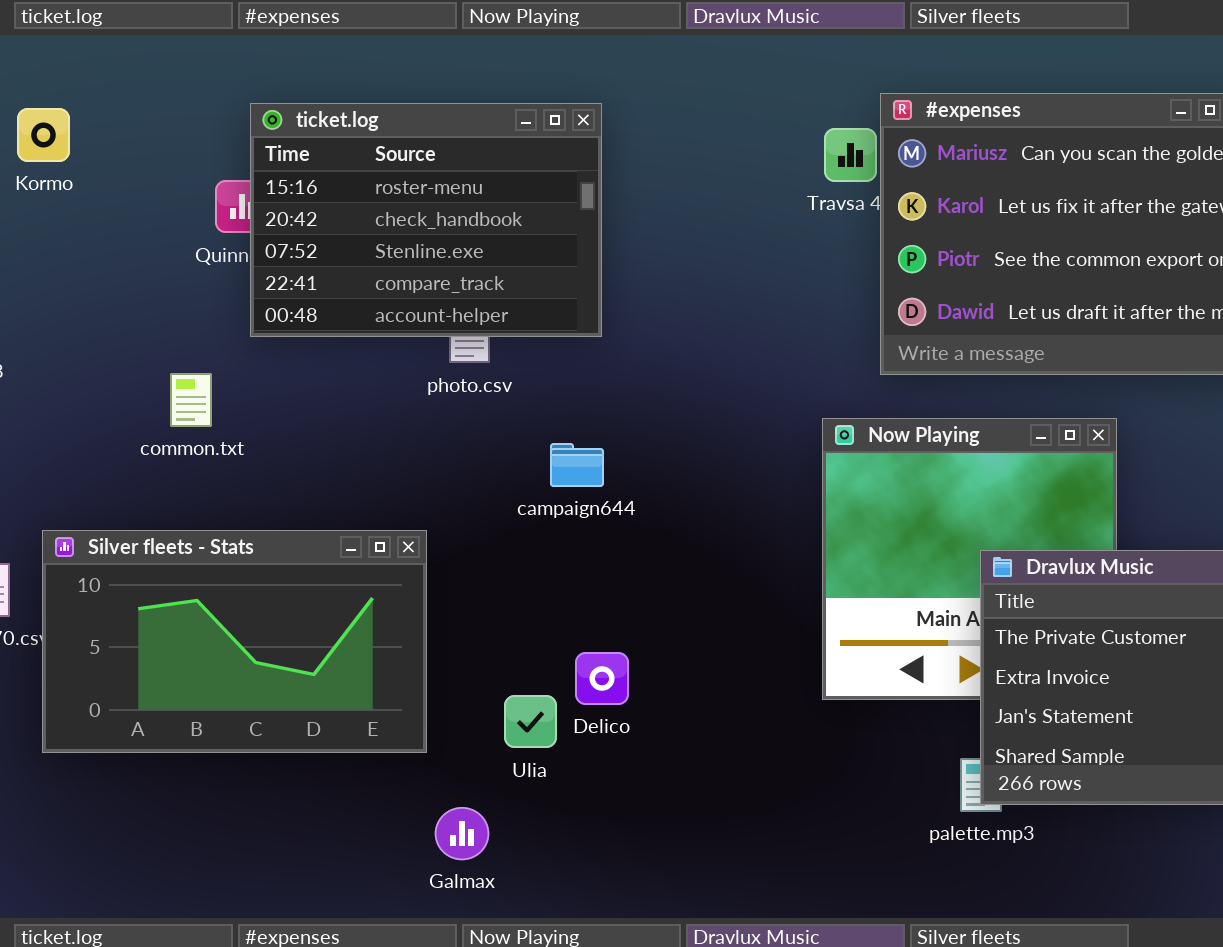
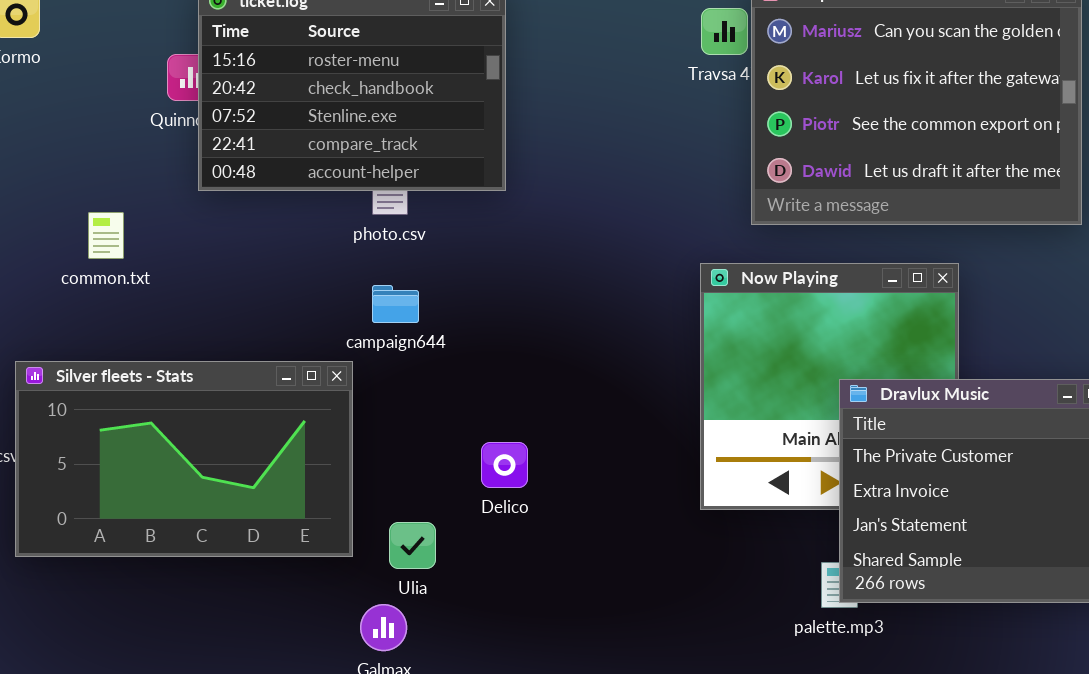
common.txt: [170,373,212,427] -> [88,212,124,259], moved
campaign644: [550,443,604,487] -> [372,285,419,323], moved
Delico: [575,652,629,705] -> [481,442,528,488], moved
Ulia: [504,695,557,748] -> [389,522,436,569], moved

